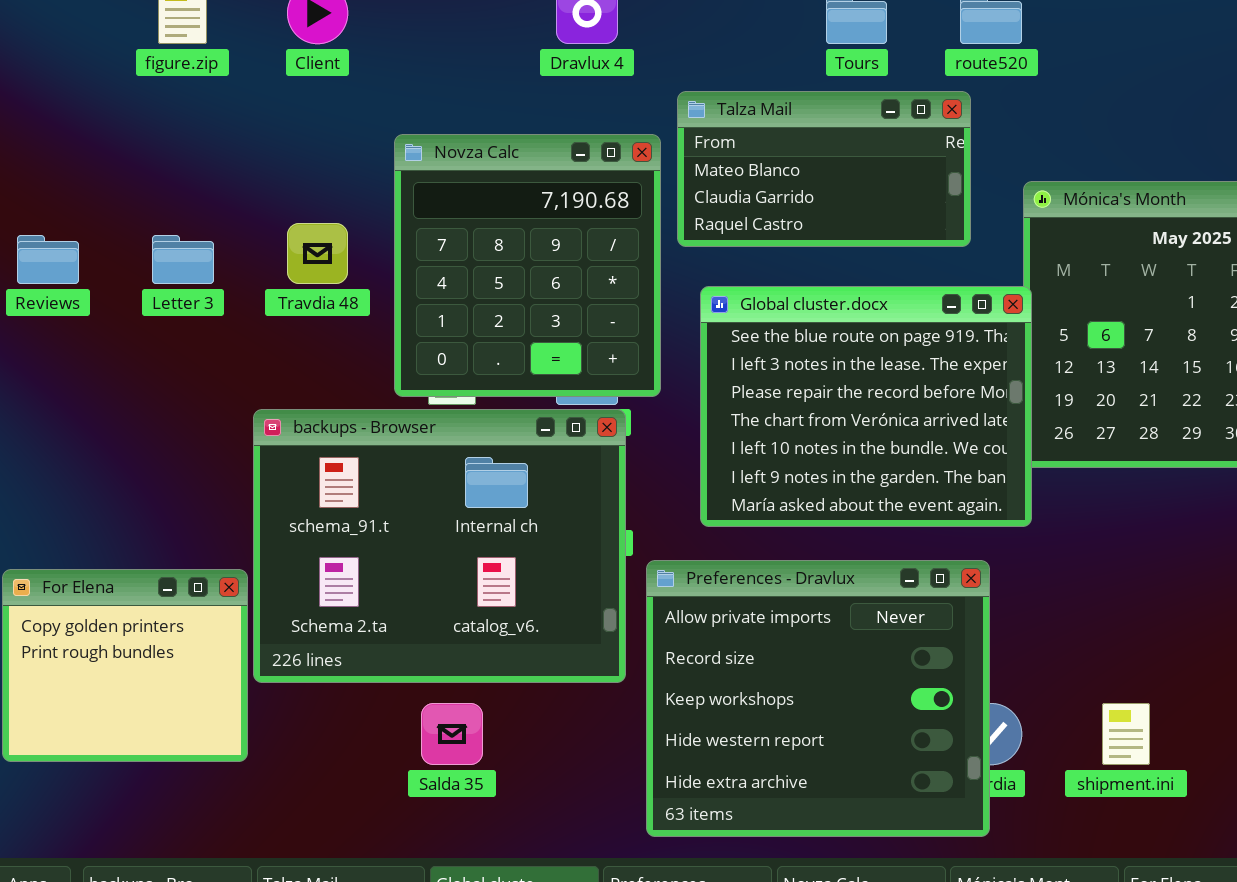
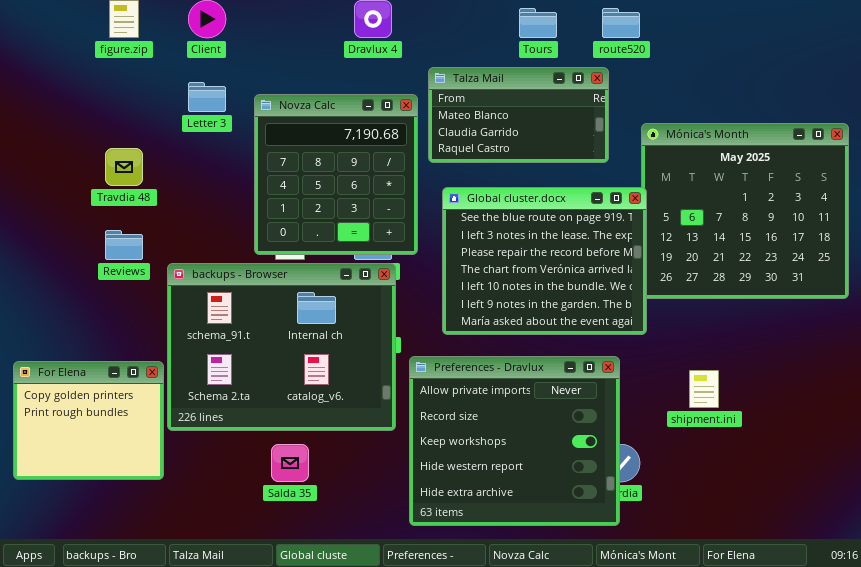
Travdia 48: [287,223,348,284] -> [105,148,143,186], moved
Reviews: [17,235,79,284] -> [105,230,143,260], moved
Letter 3: [152,235,214,284] -> [188,82,226,112], moved
shipment.ini: [1102,703,1150,765] -> [689,370,719,408], moved

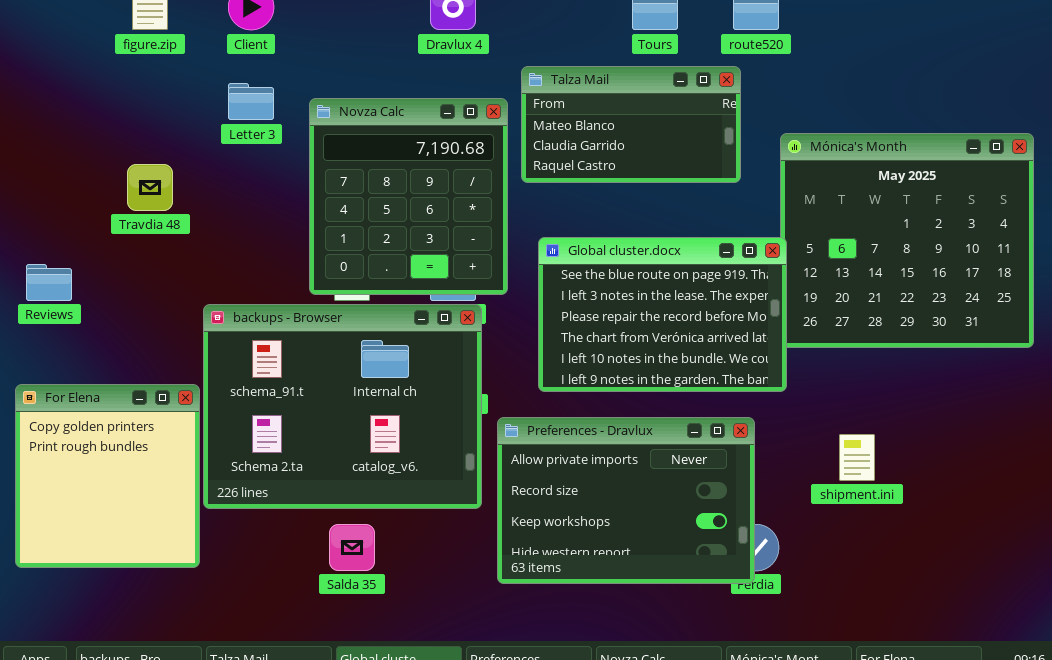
Global cluster.docx: [442,187,647,335] -> [538,237,787,392], resized
Reviews: [105,230,143,260] -> [26,264,72,301], moved
Preferences - Dravlux: [409,356,620,526] -> [497,417,755,584], resized
For Elena: [13,361,164,480] -> [15,384,200,568], resized

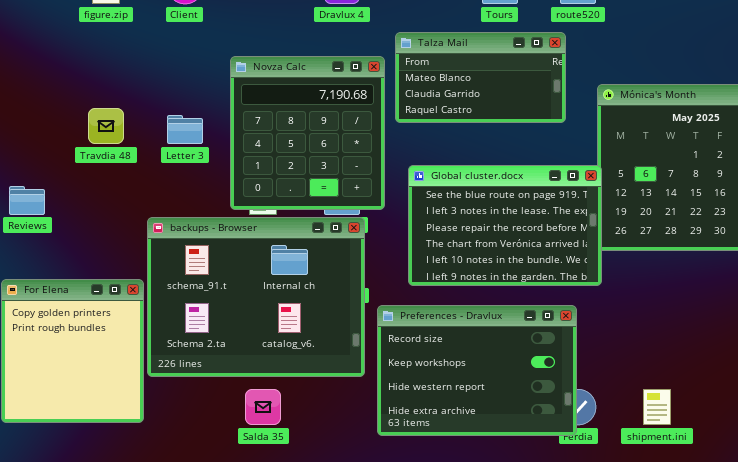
Letter 3: [228,83,274,120] -> [167,115,203,144], moved
Preferences - Dravlux: [497,417,755,584] -> [377,305,577,436], scrolled down 1 row
shipment.ini: [839,434,875,481] -> [643,389,671,425], moved

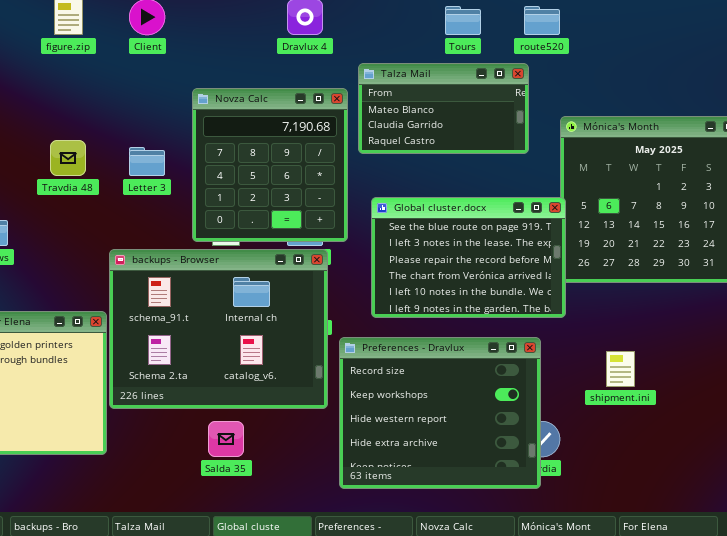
Preferences - Dravlux: [377,305,577,436] -> [339,337,541,489], resized
shipment.ini: [643,389,671,425] -> [606,351,635,387], moved

